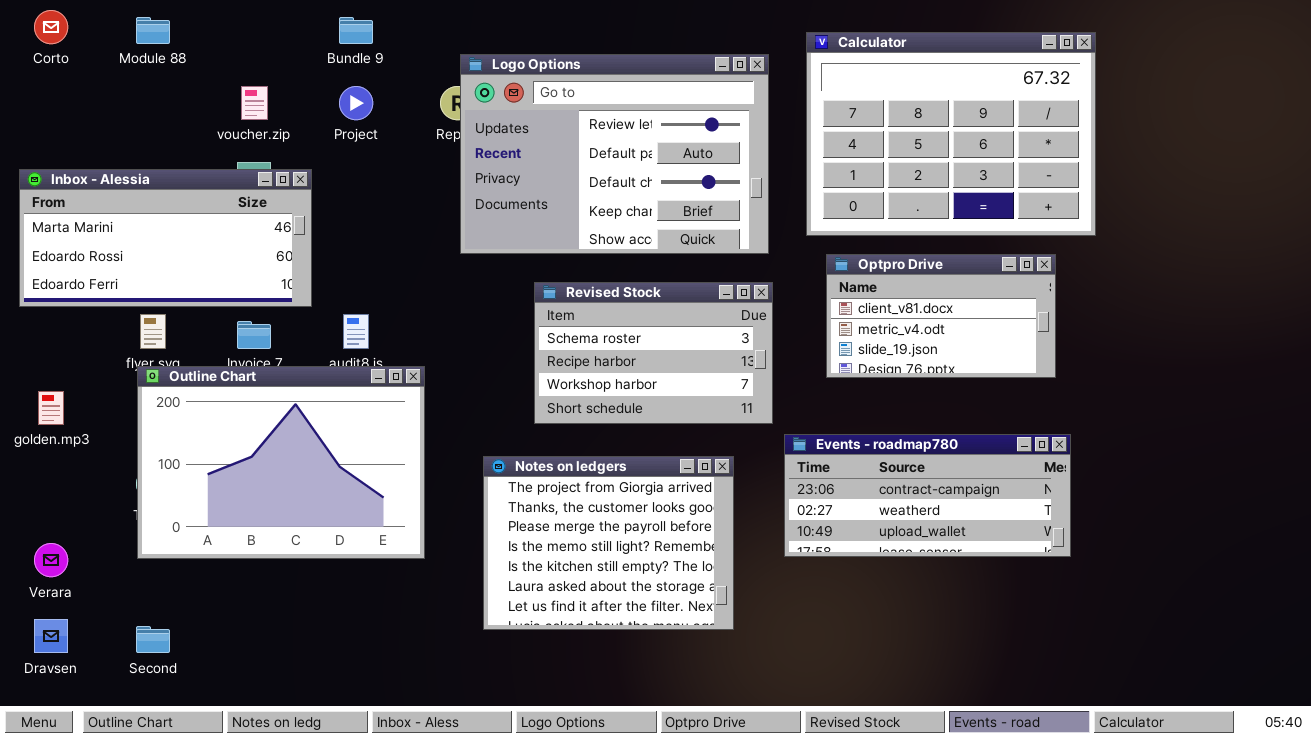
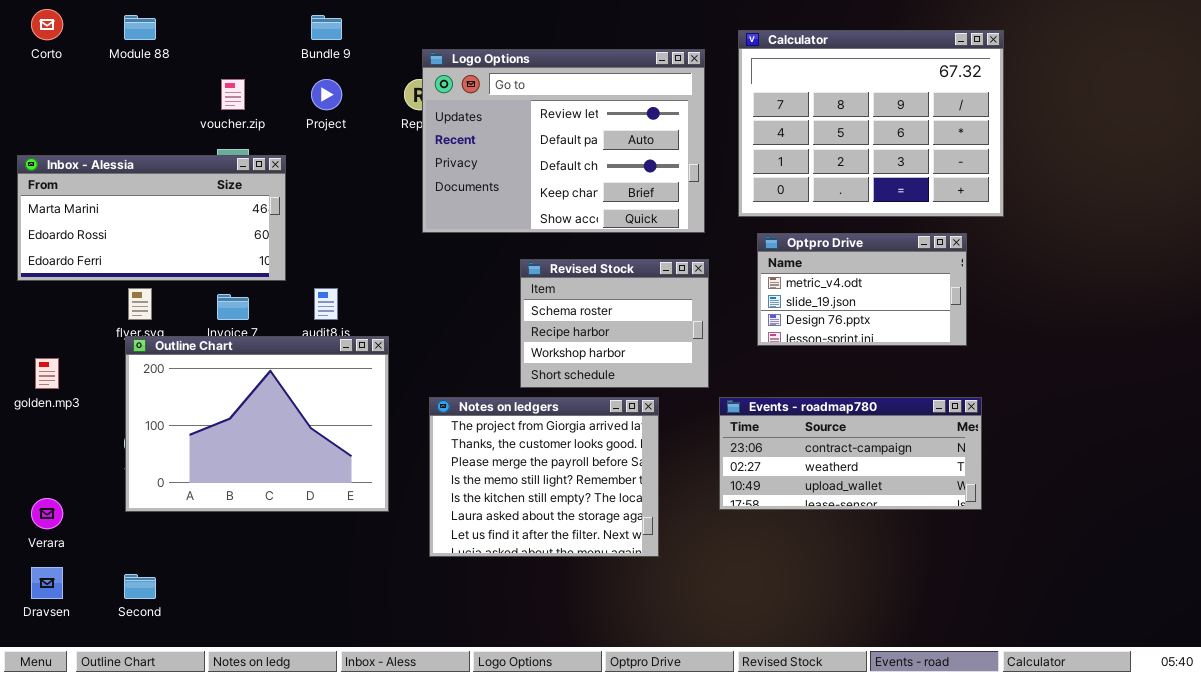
Optpro Drive: [826,254,1056,378] -> [757,233,967,346], scrolled down 1 row
Revised Stock: [534,282,773,424] -> [520,259,709,388], resized
Notes on ledgers: [483,456,734,630] -> [429,397,659,557], moved

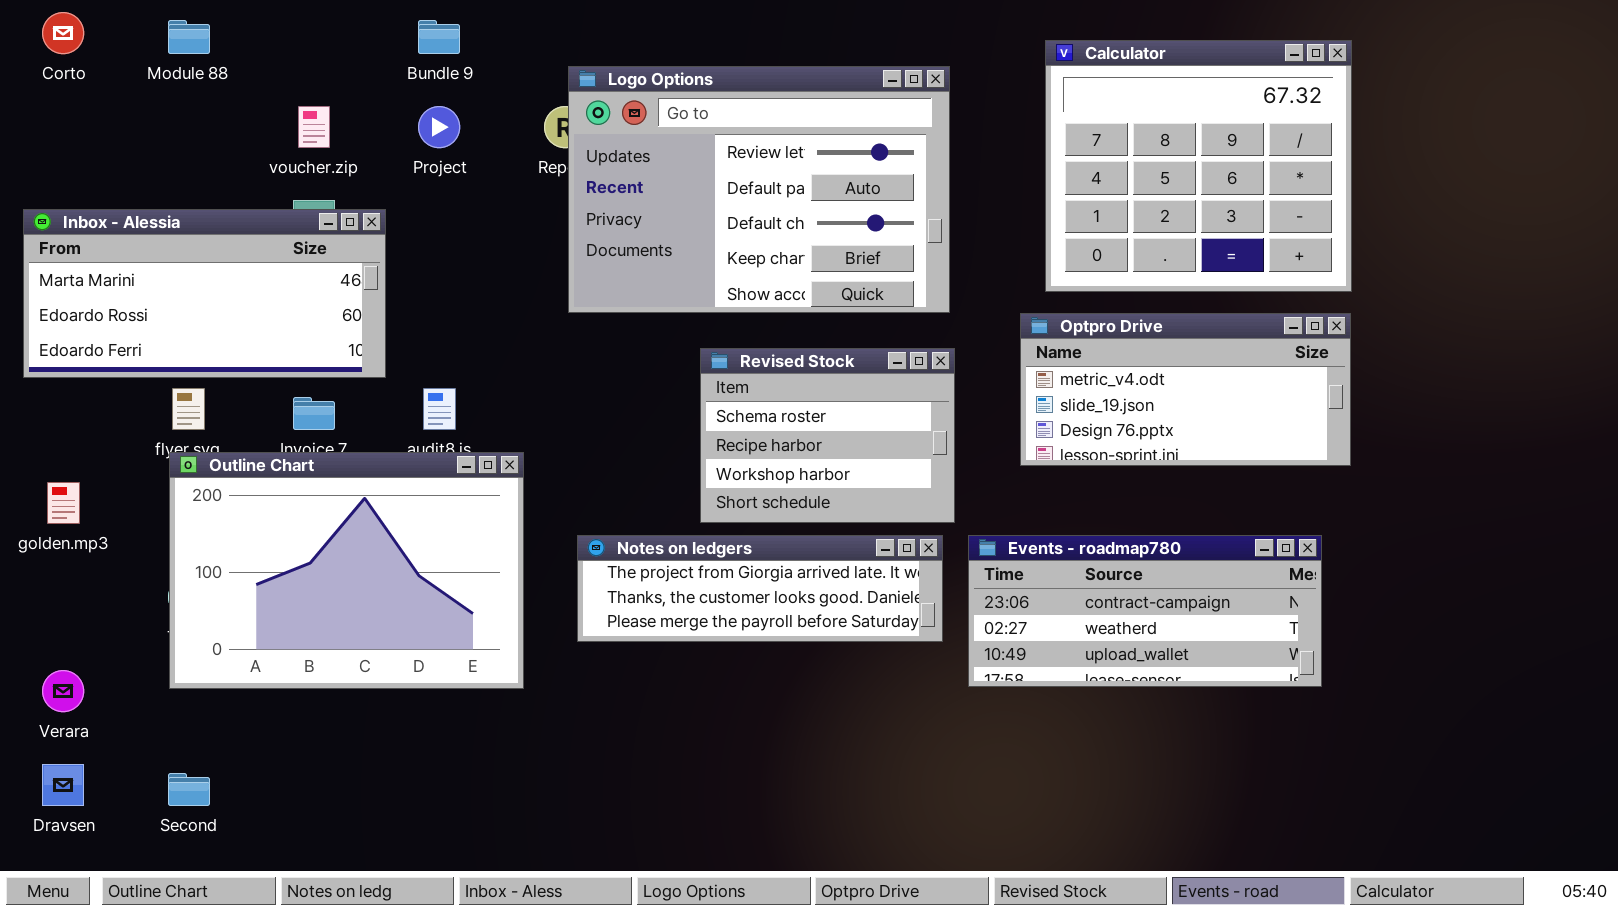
Calculator: [738,30,1004,217] -> [1045,40,1352,292], resized
Optpro Drive: [757,233,967,346] -> [1020,313,1351,466], resized
Notes on ledgers: [429,397,659,557] -> [577,535,943,642], resized

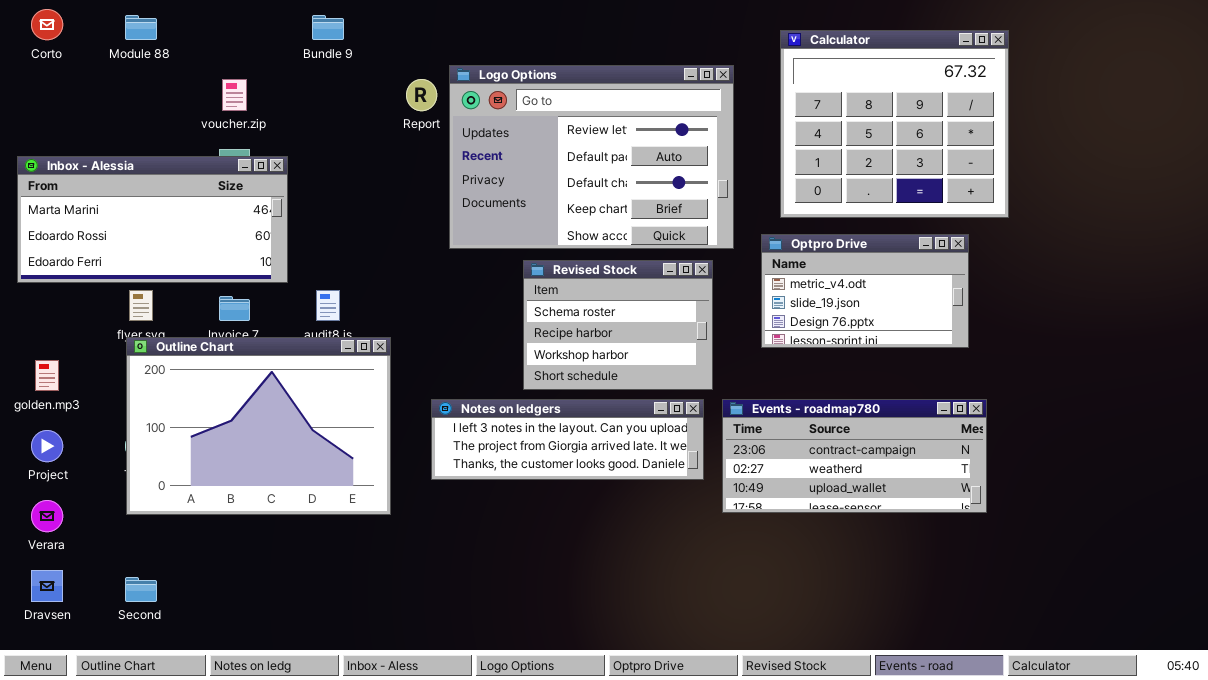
Logo Options: [568,66,950,313] -> [449,65,734,249], moved
Project: [418,106,460,148] -> [31,430,63,462], moved
Optpro Drive: [1020,313,1351,466] -> [761,234,969,348], resized
Notes on ledgers: [577,535,943,642] -> [431,399,704,480], scrolled up 1 row

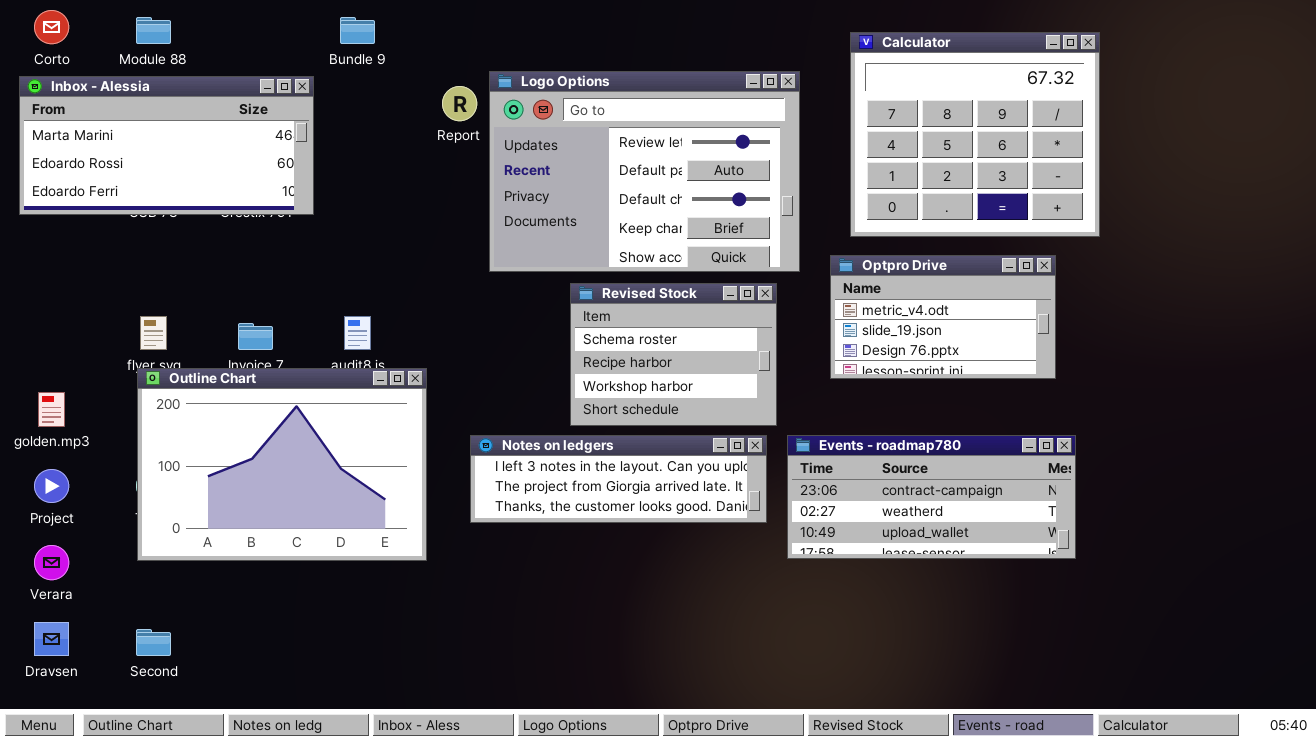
Inbox - Alessia: [17,156,288,283] -> [19,76,314,215], moved

